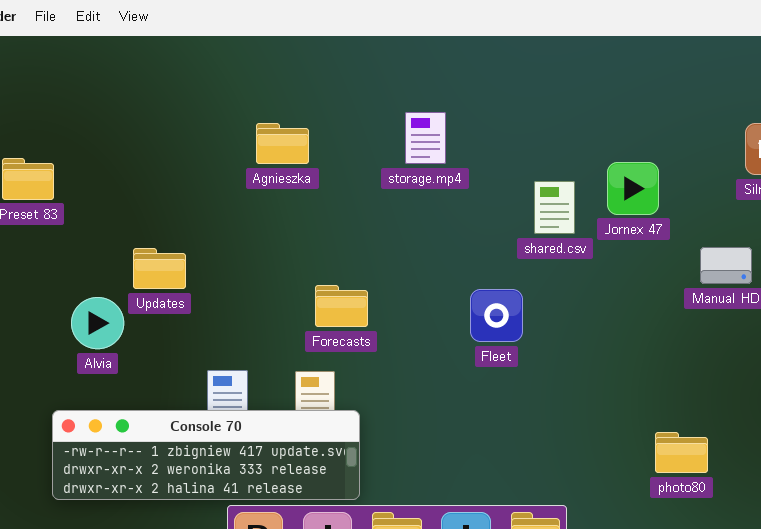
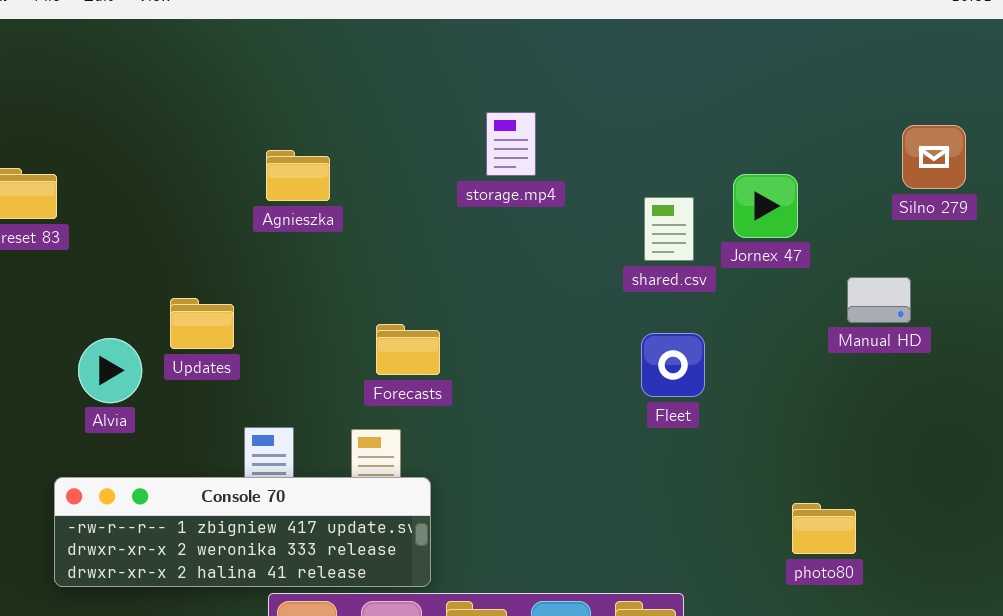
Agnieszka: [256,123,309,164] -> [266,150,330,201], moved
Updates: [133,248,186,289] -> [170,298,234,349], moved
Fleet: [470,289,523,342] -> [641,333,705,397], moved

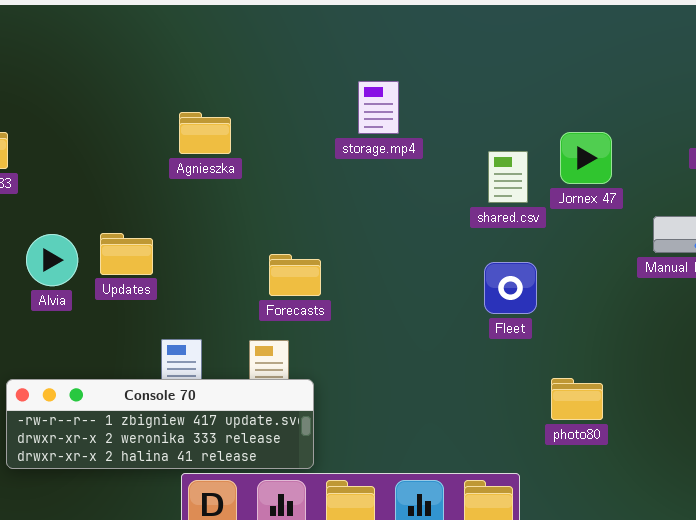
Alvia: [78,338,142,403] -> [26,234,78,286], moved
photo80: [792,503,856,554] -> [551,378,603,420], moved

